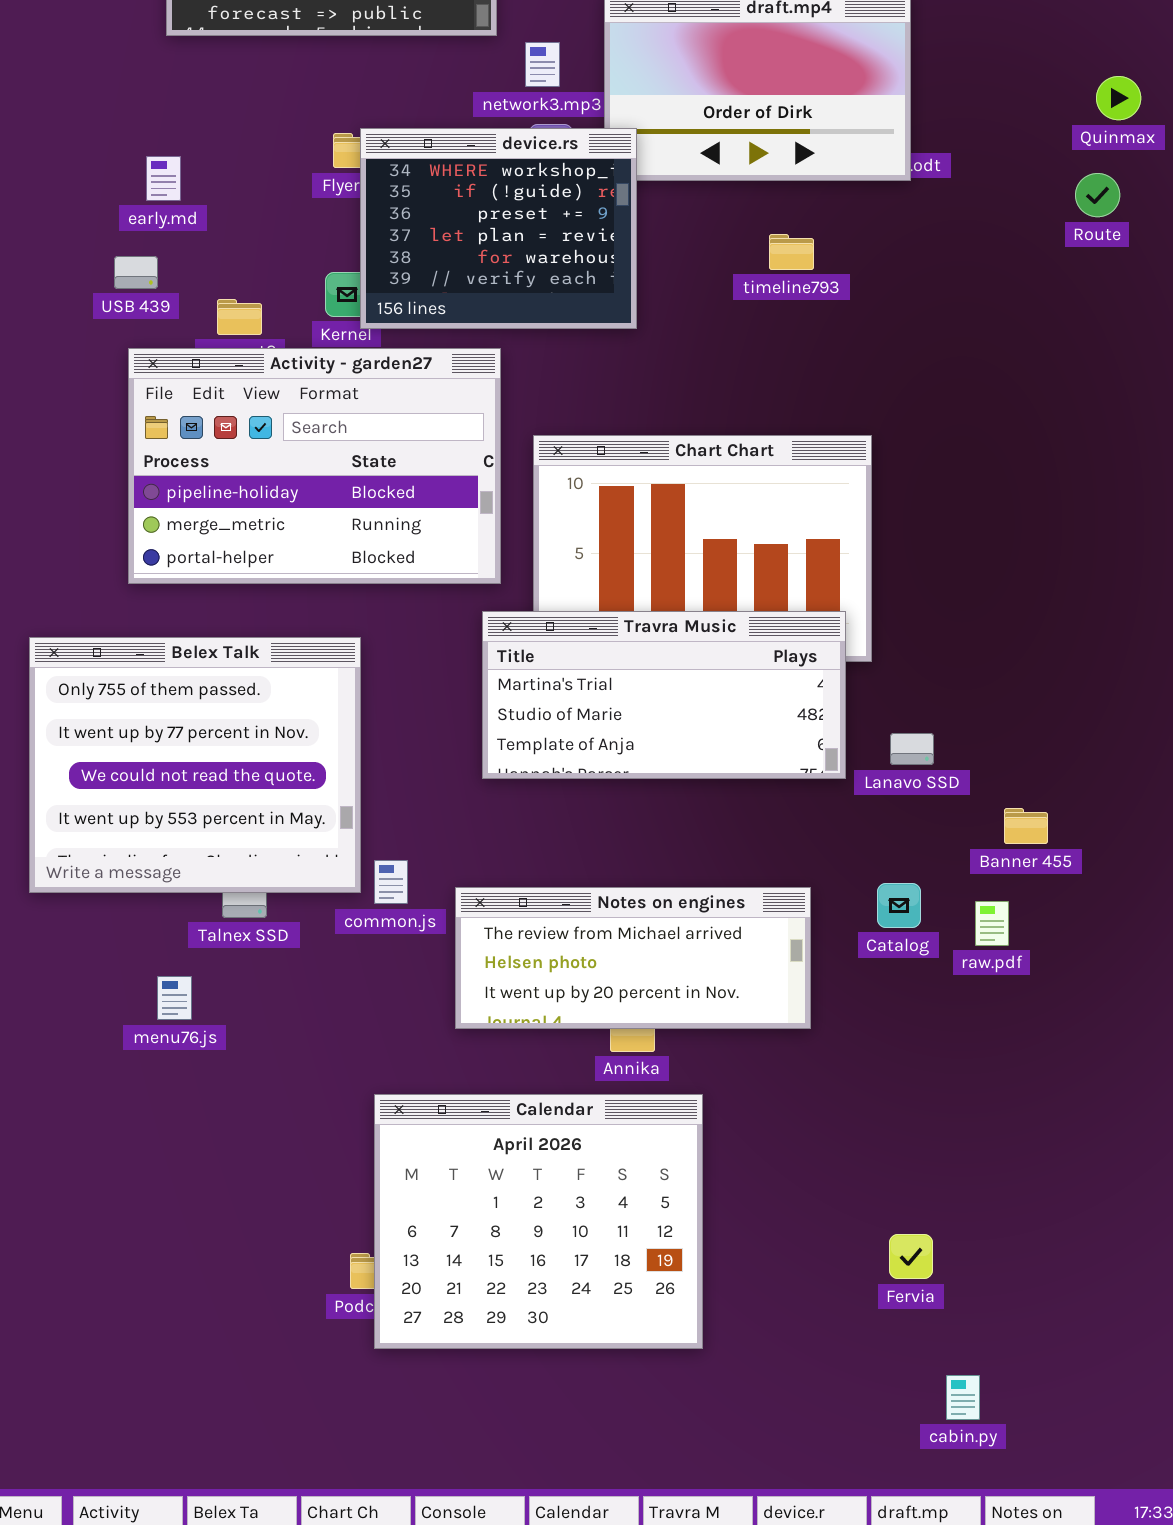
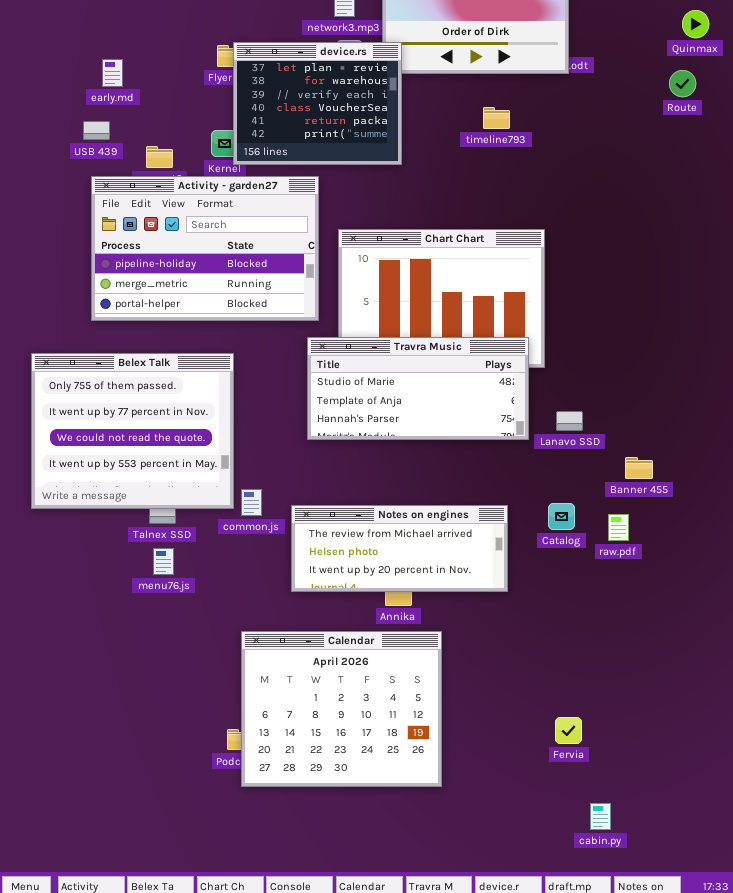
device.rs: [360,128,637,329] -> [233,42,402,165], scrolled down 3 rows
Travra Music: [482,611,846,779] -> [307,337,529,440], scrolled down 1 row
menu76.js: [157,976,192,1020] -> [153,548,174,575], moved

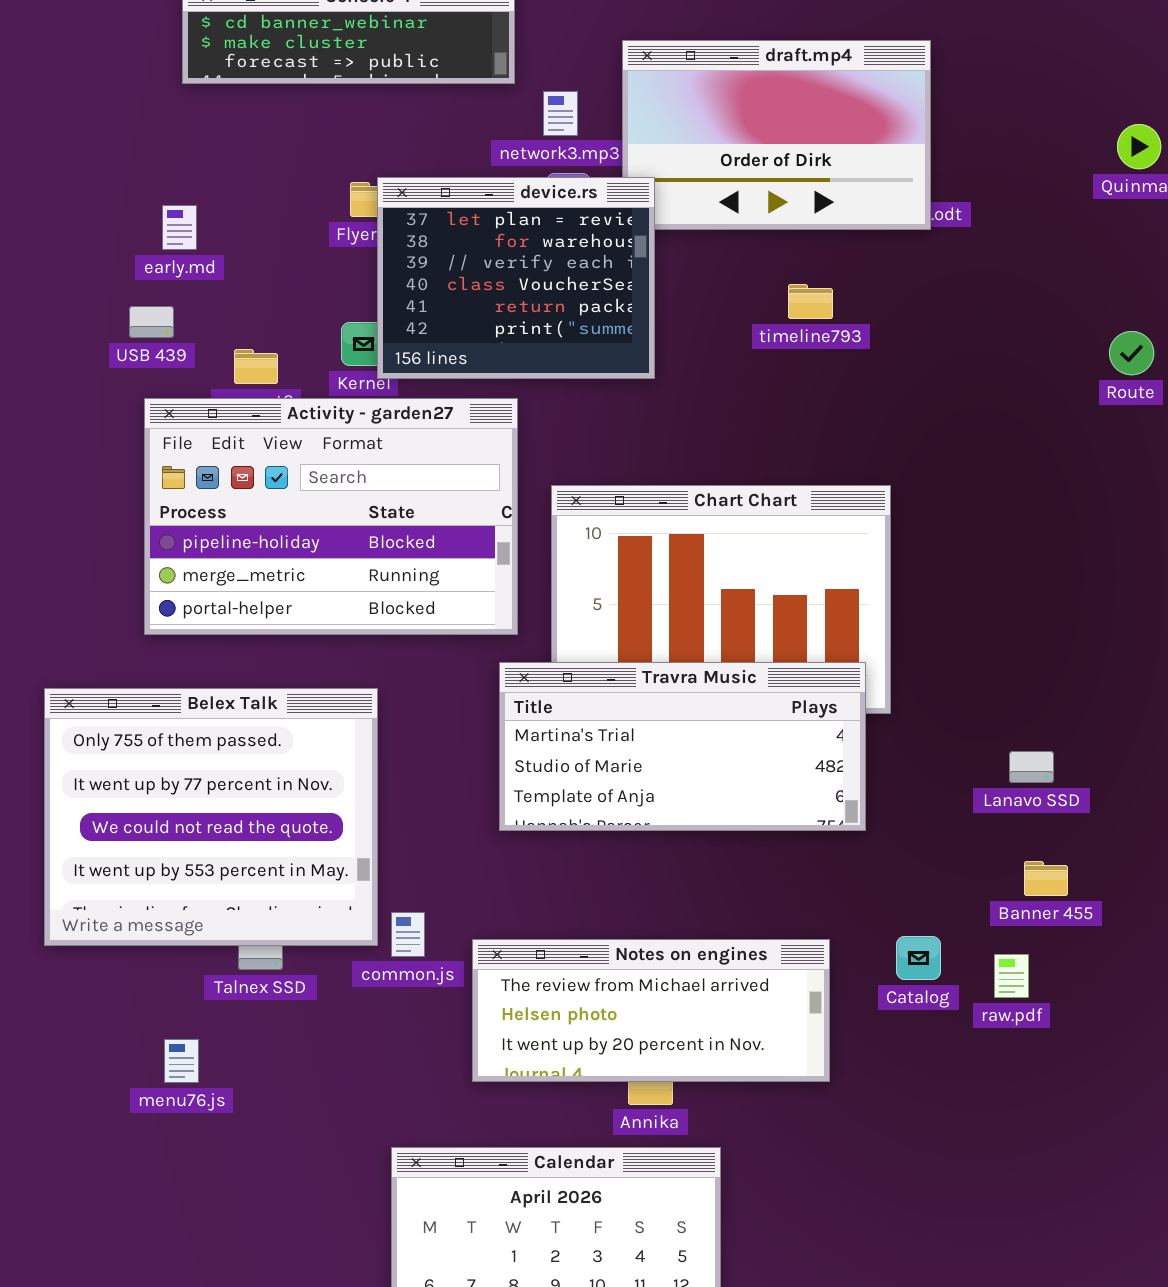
Route: [669,70,696,97] -> [1109,331,1154,375], moved
Travra Music: [307,337,529,440] -> [499,662,866,831], scrolled up 1 row
Lanavo SSD: [556,411,583,431] -> [1009,751,1054,783], moved
menu76.js: [153,548,174,575] -> [164,1039,199,1083], moved

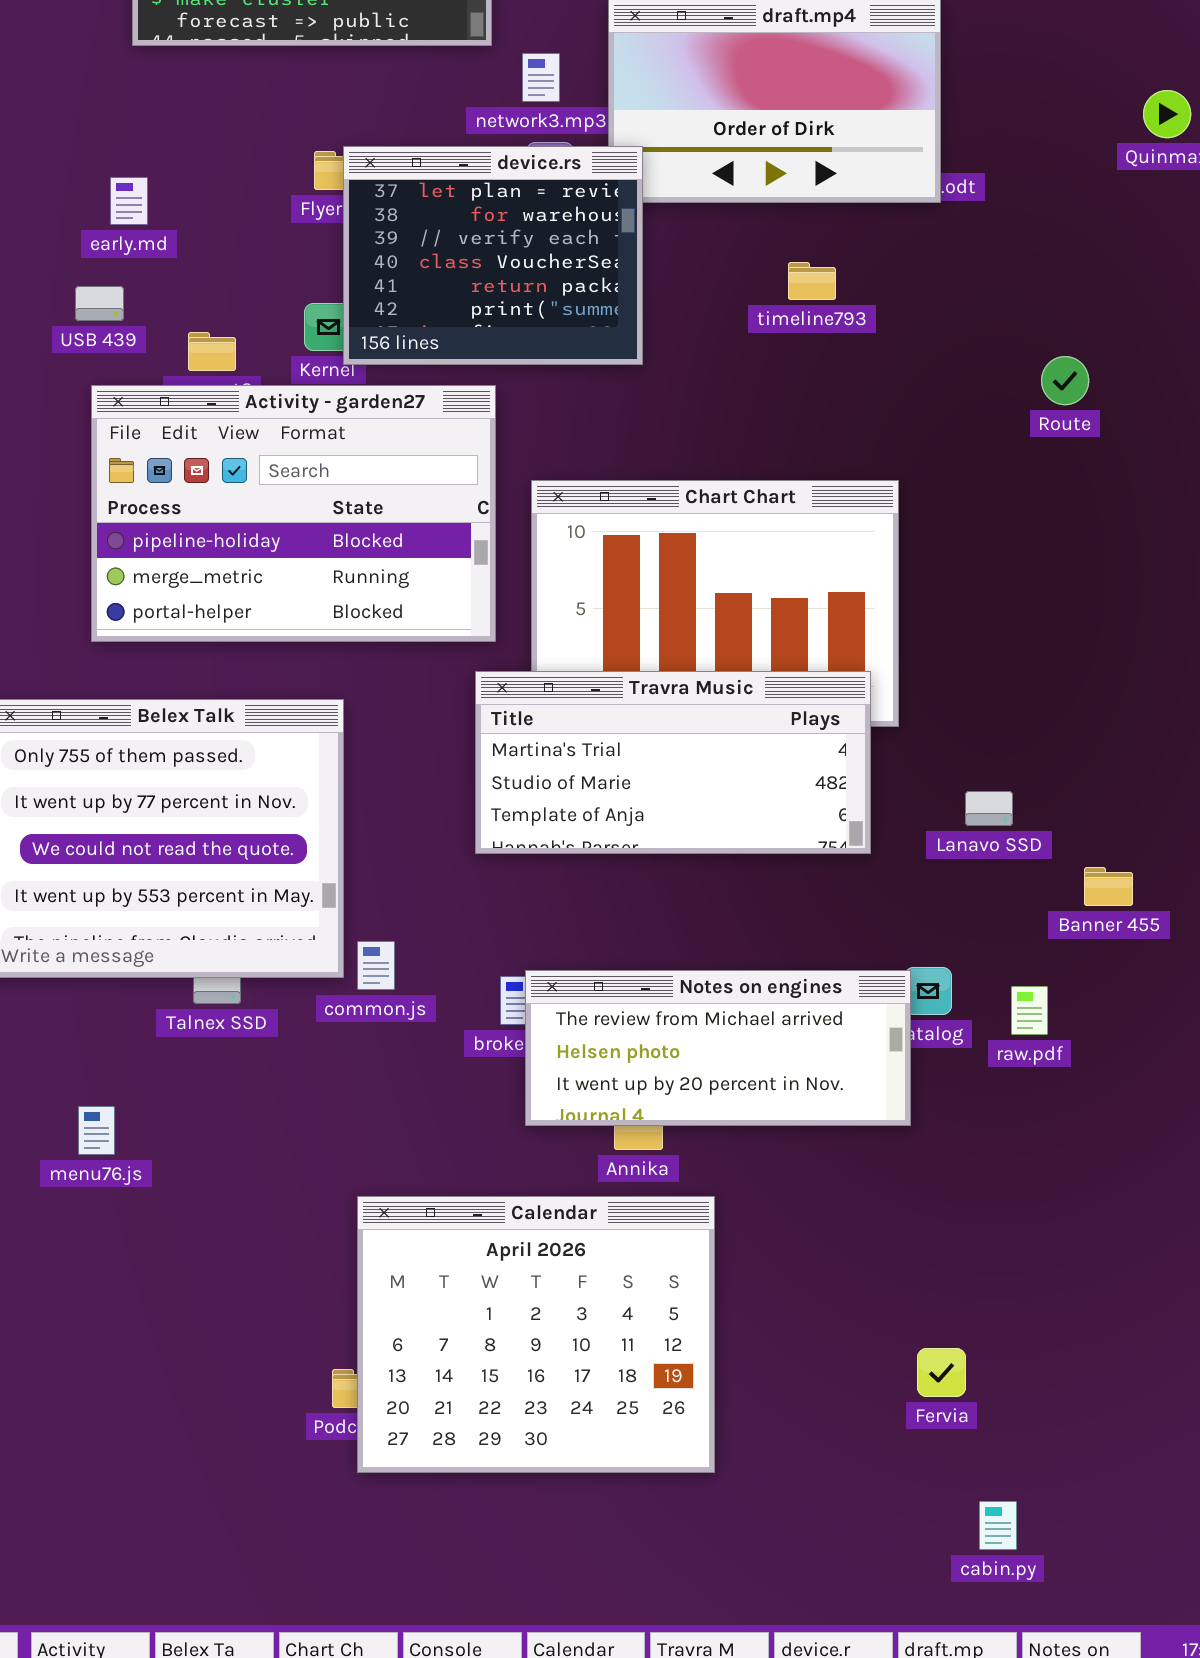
Route: [1109,331,1154,375] -> [1041,356,1089,405], moved
Lanavo SSD: [1009,751,1054,783] -> [965,791,1013,826], moved
Banner 455: [1024,861,1068,896] -> [1084,867,1133,906], moved
Notes on engines: [472,939,830,1082] -> [525,970,911,1126], moved
menu76.js: [164,1039,199,1083] -> [78,1106,115,1155], moved

